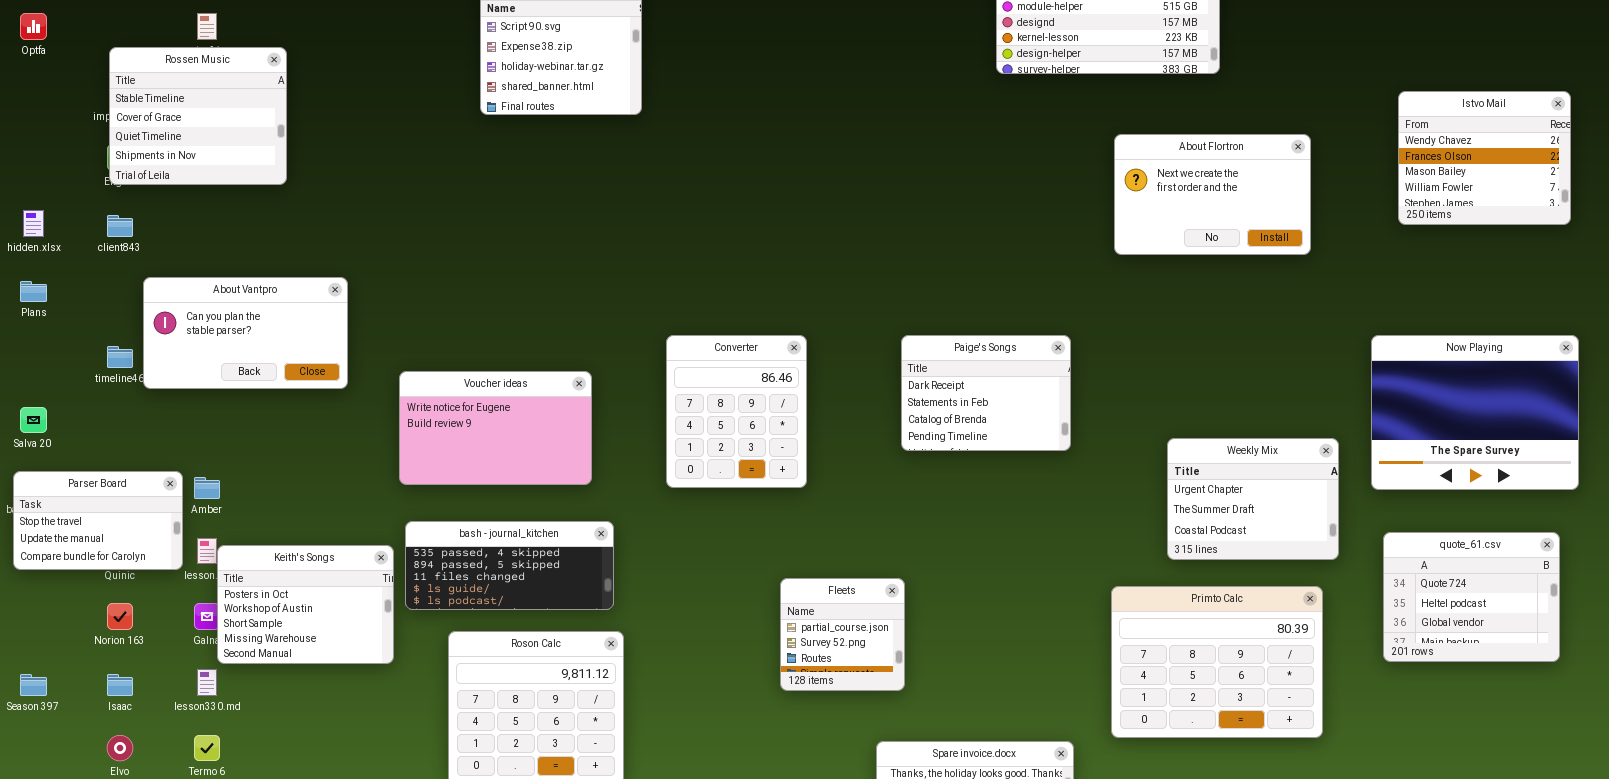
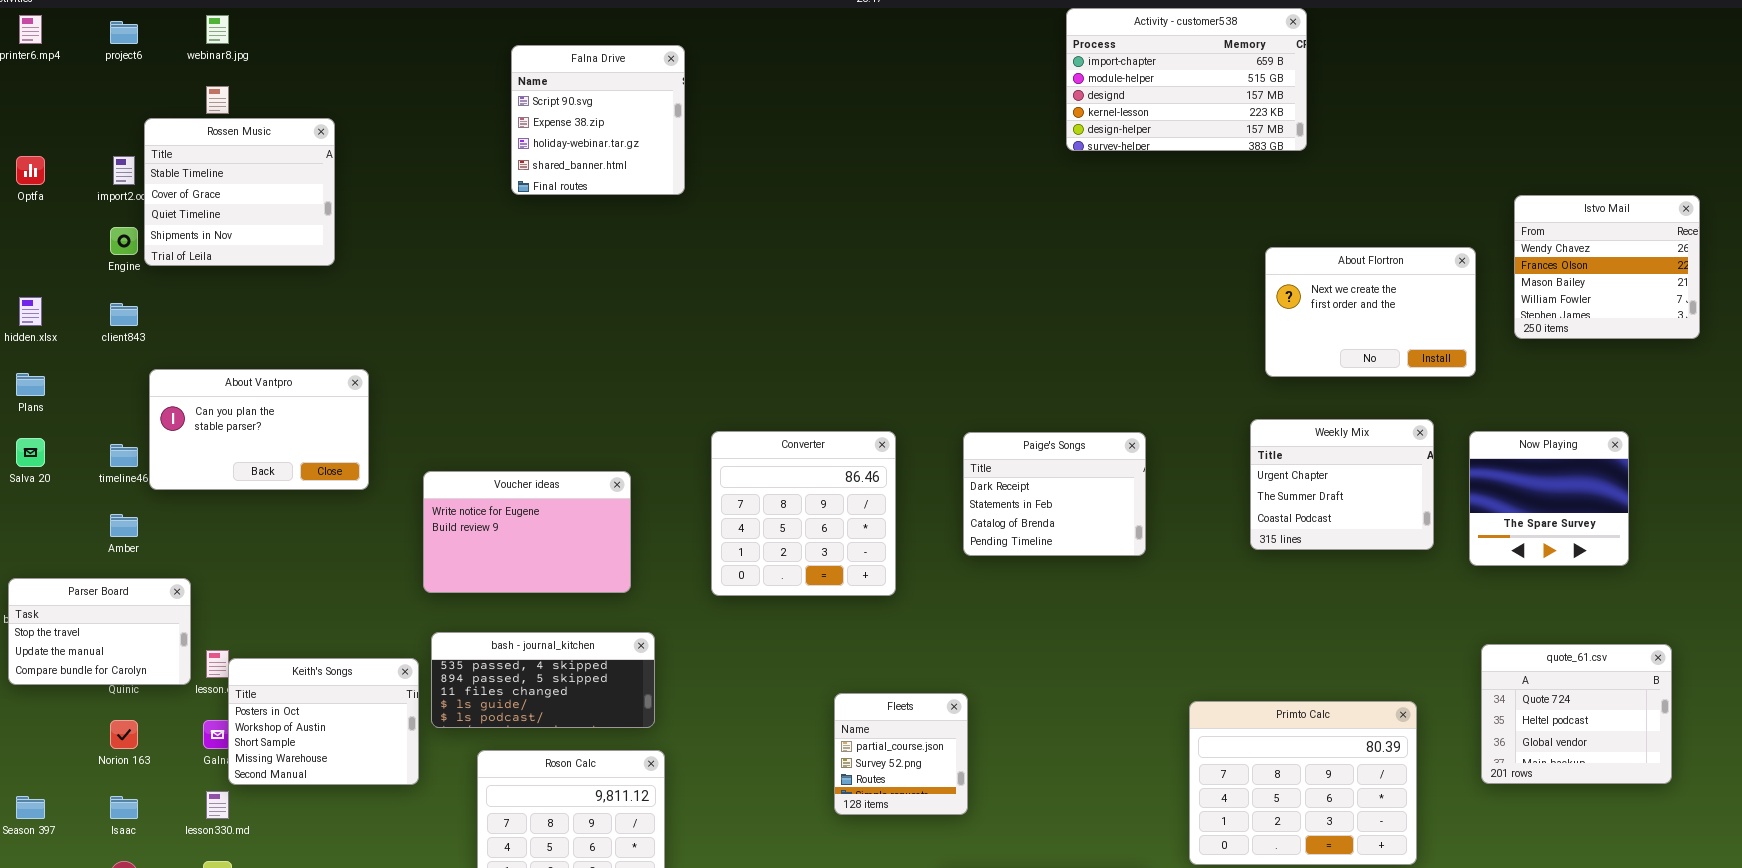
Optfa: [20,13,47,40] -> [16,156,45,185], moved
Rossen Music: [109,47,287,185] -> [144,118,335,266], moved
Istvo Mail: [1398,91,1571,225] -> [1514,195,1700,339], moved
About Flortron: [1114,134,1311,255] -> [1265,247,1476,377], moved
Converter: [666,335,807,488] -> [711,431,896,596], resized
Now Playing: [1371,335,1579,490] -> [1469,431,1629,566], resized
Salva 20: [20,407,47,433] -> [16,438,45,467], moved
Weekly Mix: [1167,438,1339,560] -> [1250,419,1434,550], moved
Amber: [194,477,220,499] -> [110,514,138,537], moved

